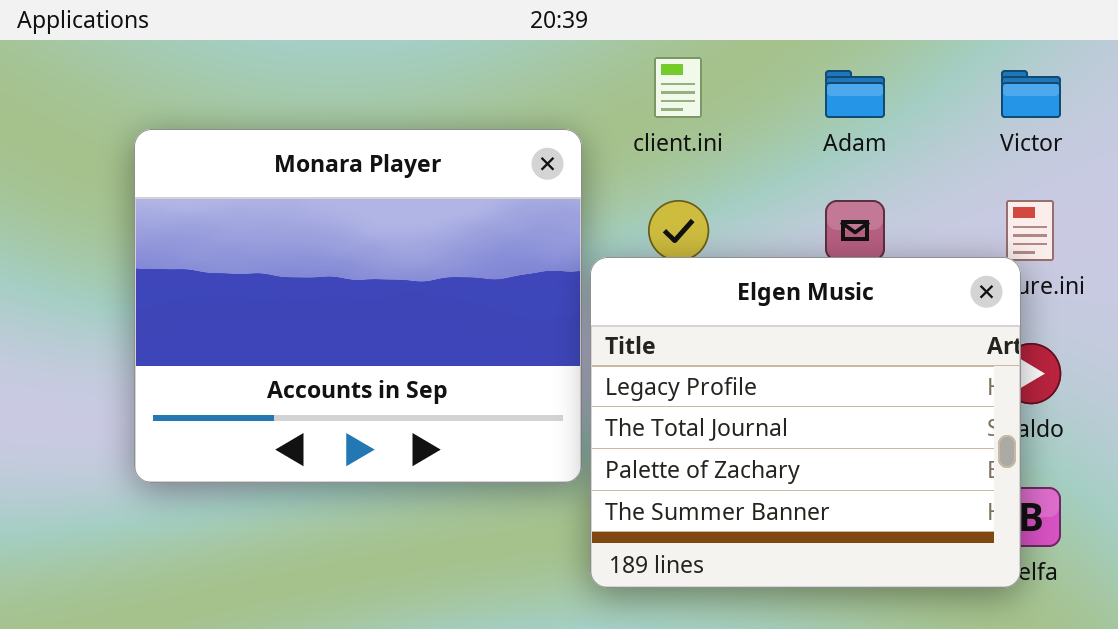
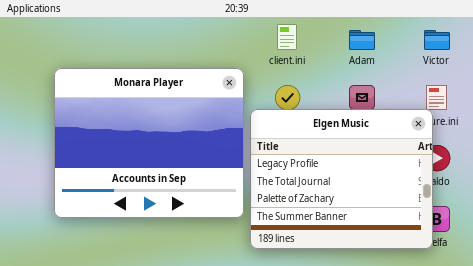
Monara Player: [134,129,582,483] -> [54,68,244,218], moved

